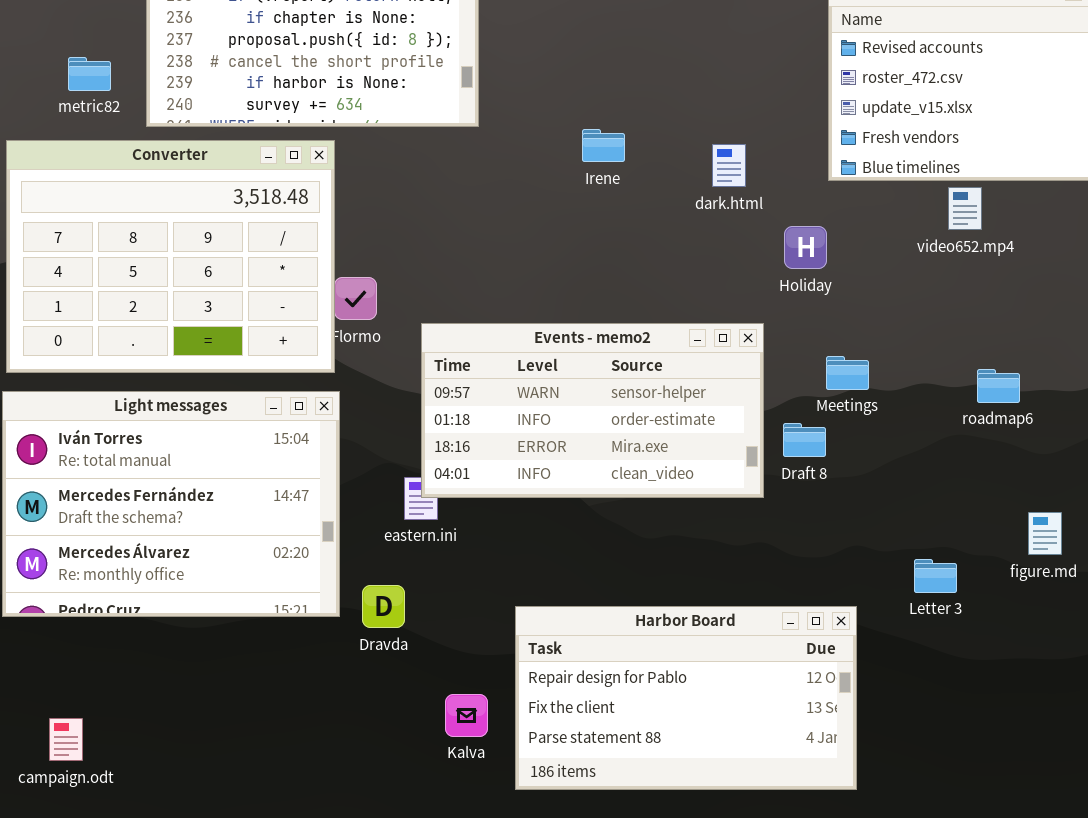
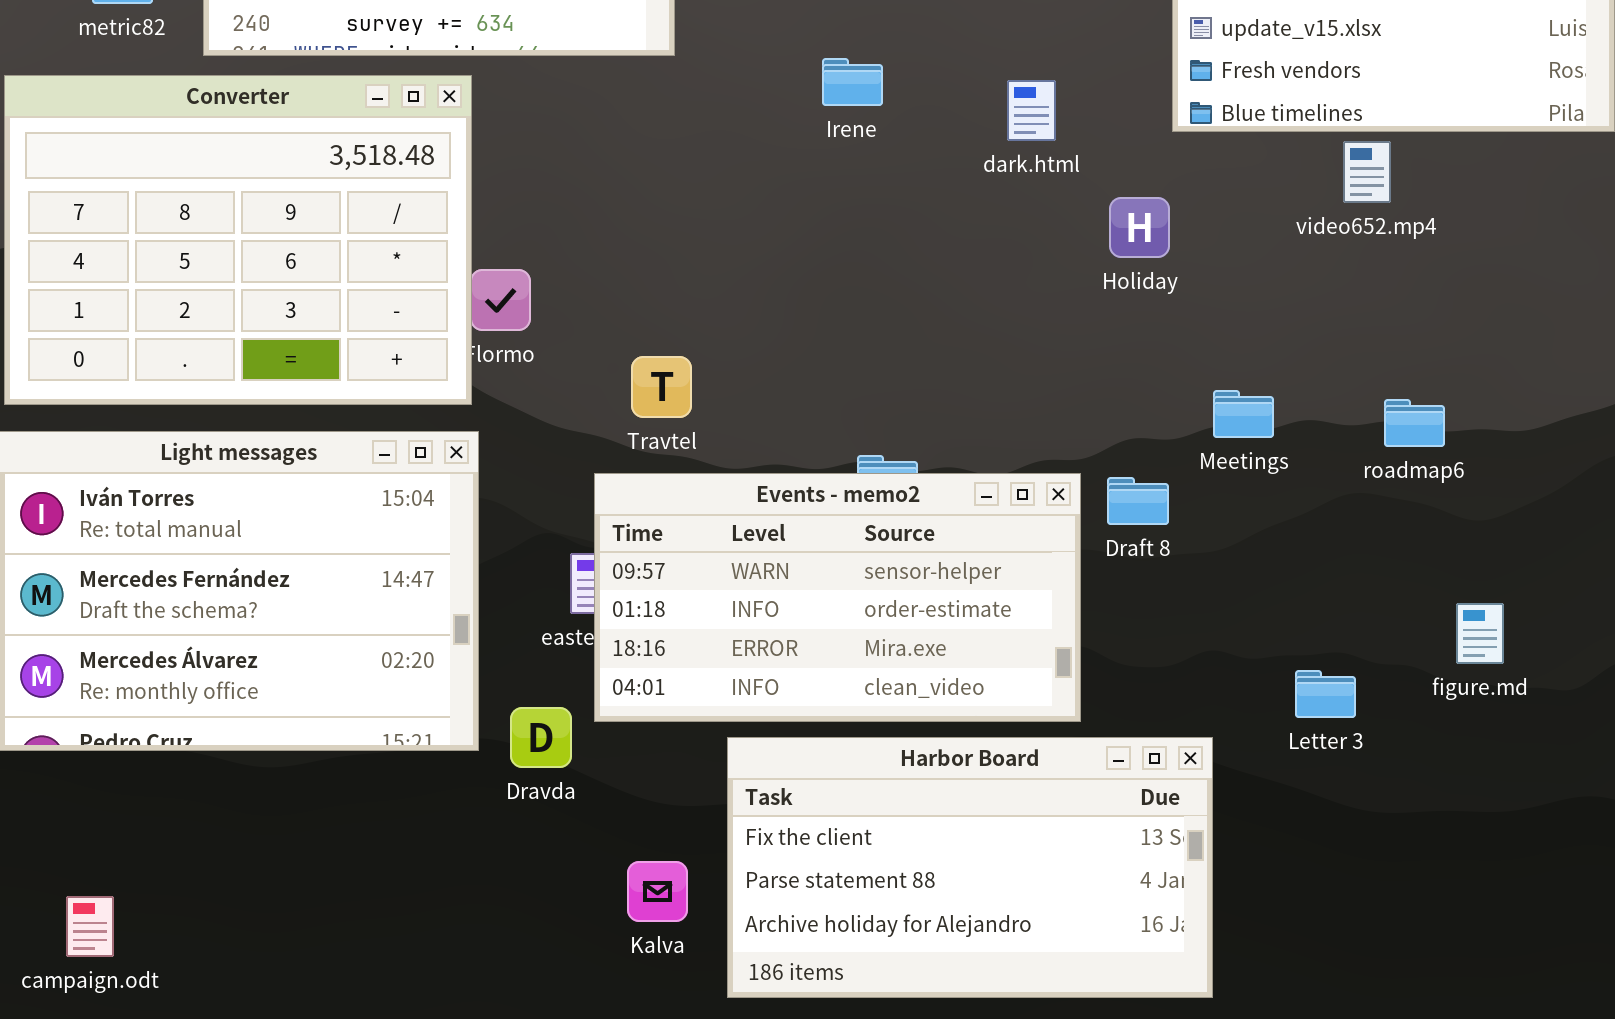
Events - memo2: [421,323,764,498] -> [594,473,1081,722], moved
Meetings: [826,356,869,390] -> [1213,390,1274,438], moved
Harbor Board: [515,606,857,790] -> [727,737,1213,998], scrolled down 1 row

